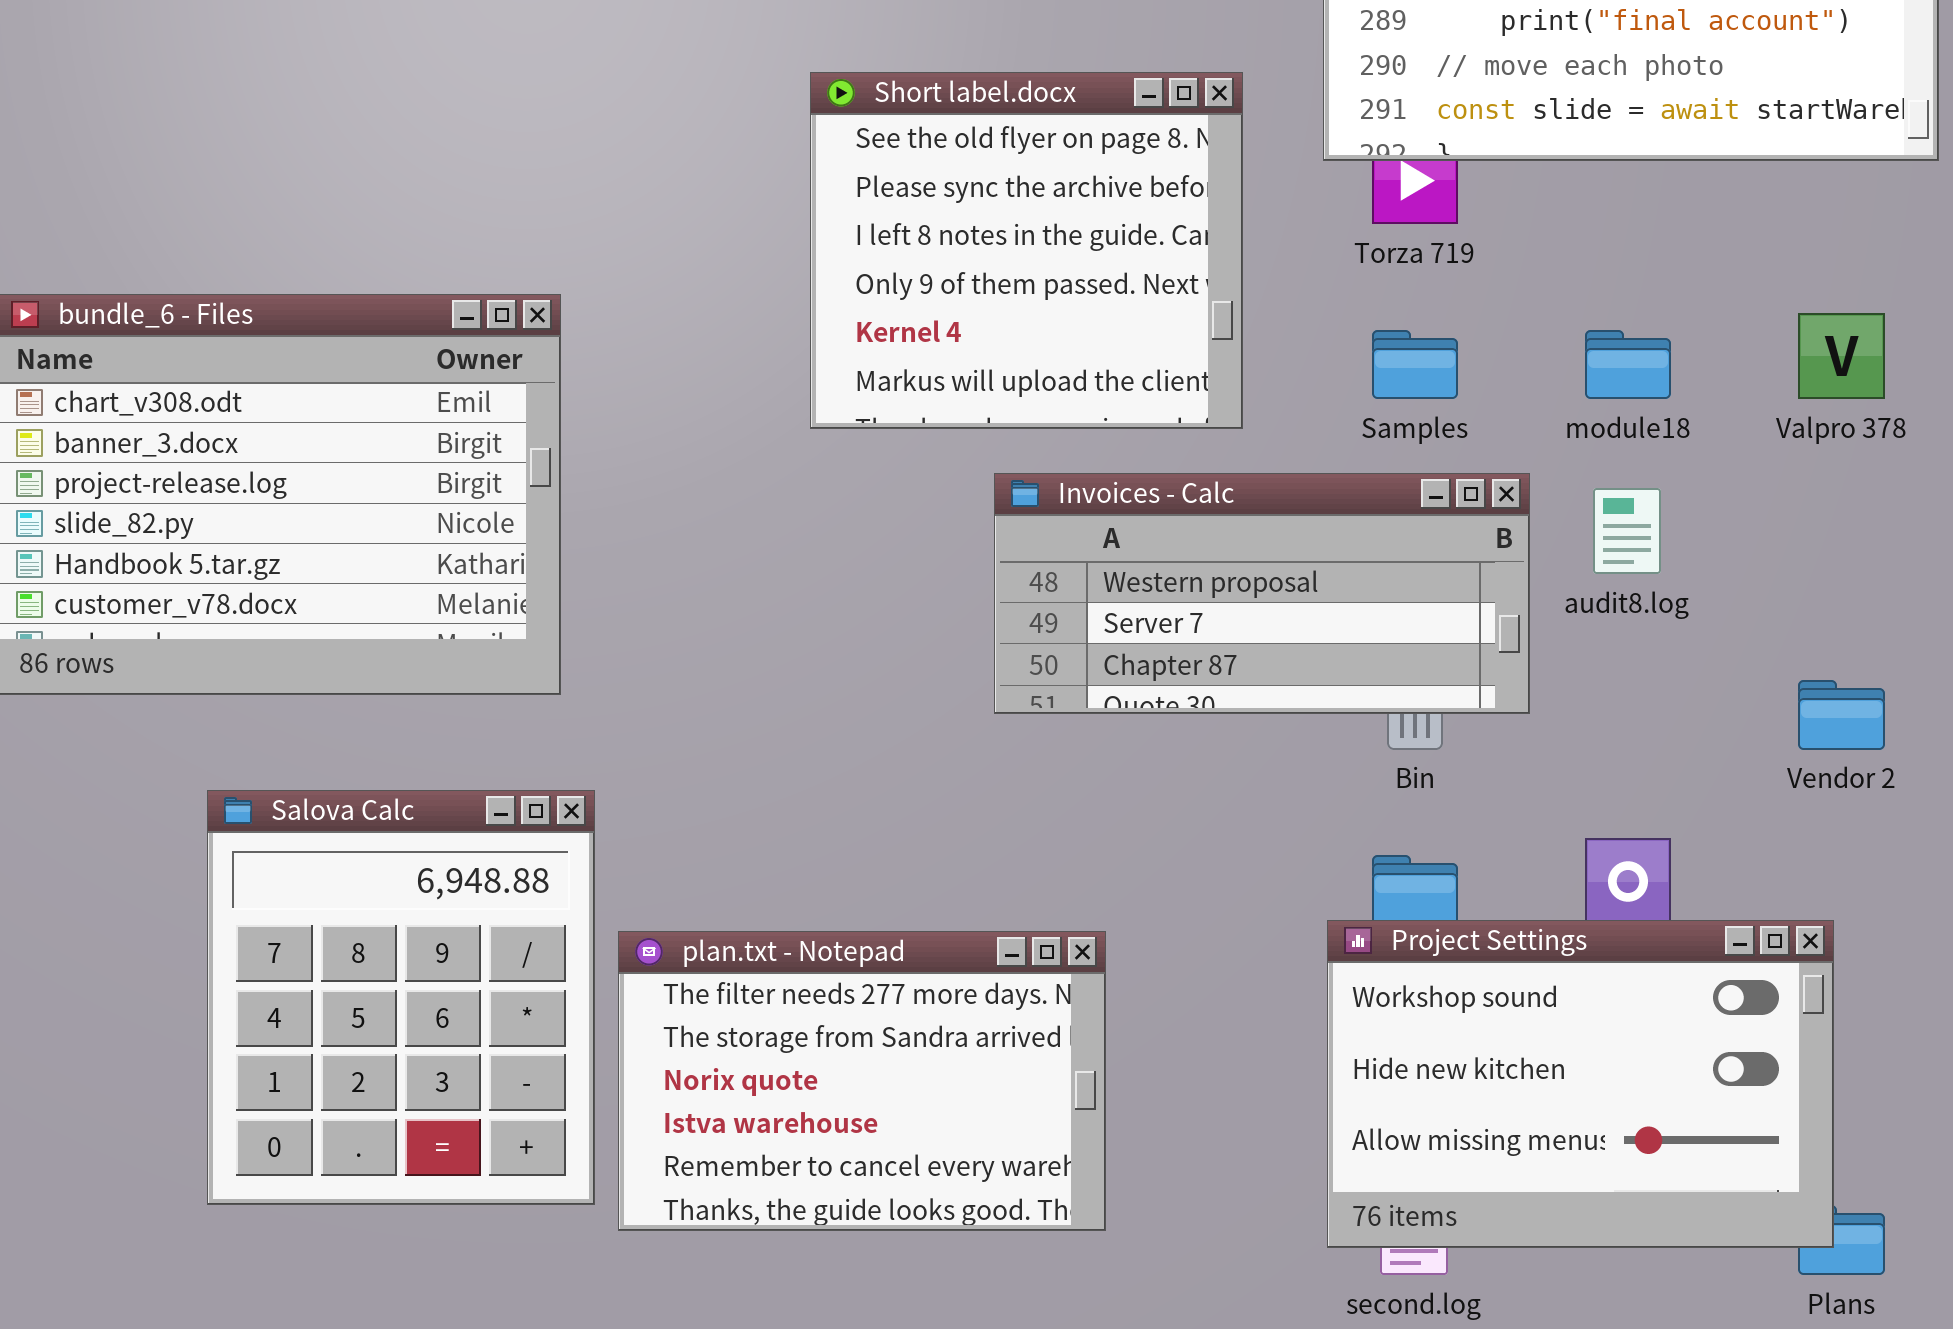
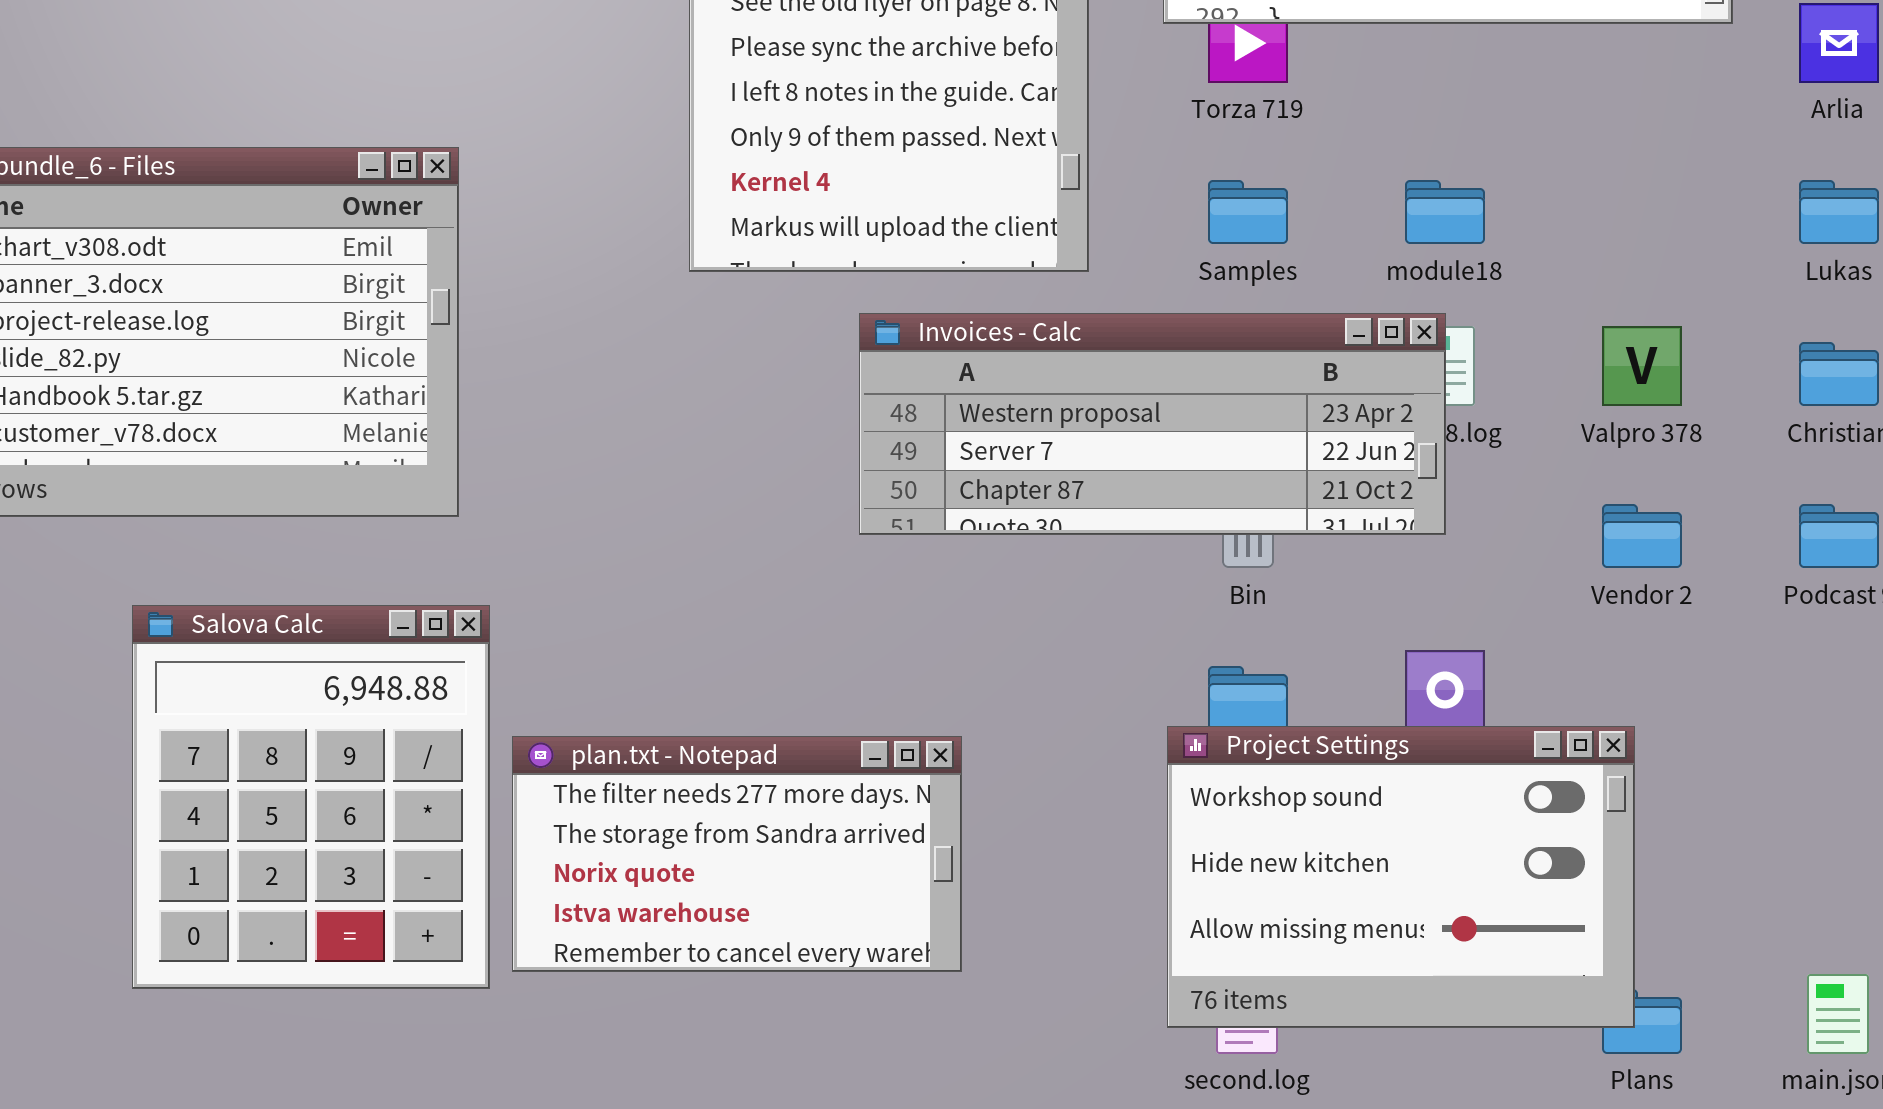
Valpro 378: [1798,313,1885,399] -> [1602,326,1682,406], moved
Invoices - Calc: [994,473,1530,714] -> [859,313,1446,535], resized
plan.txt - Notepad: [618,931,1106,1231] -> [512,736,962,972], resized

